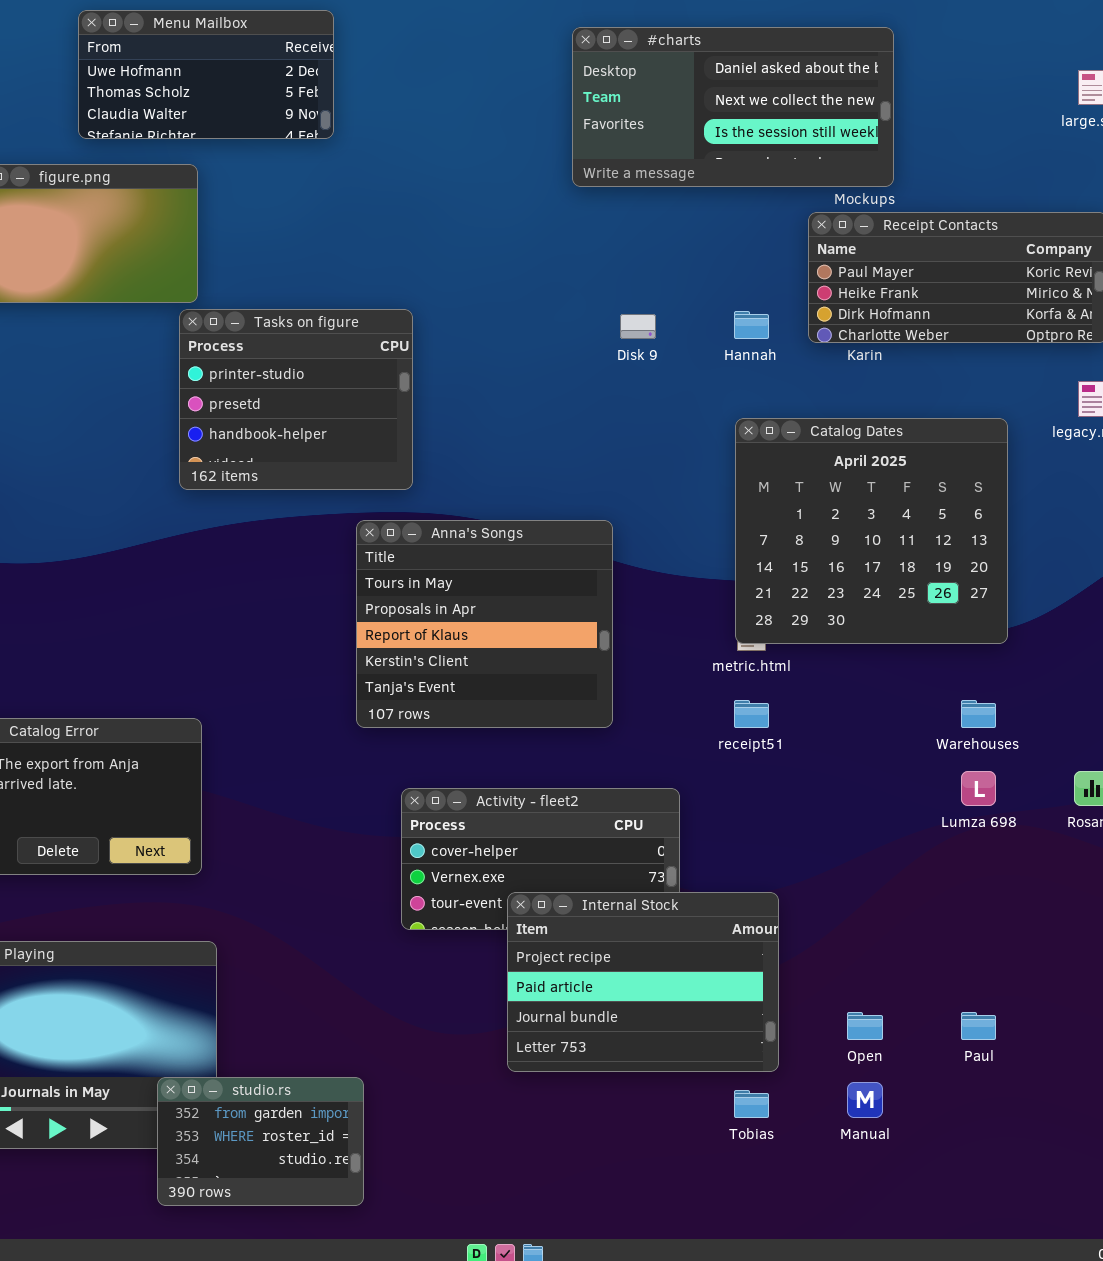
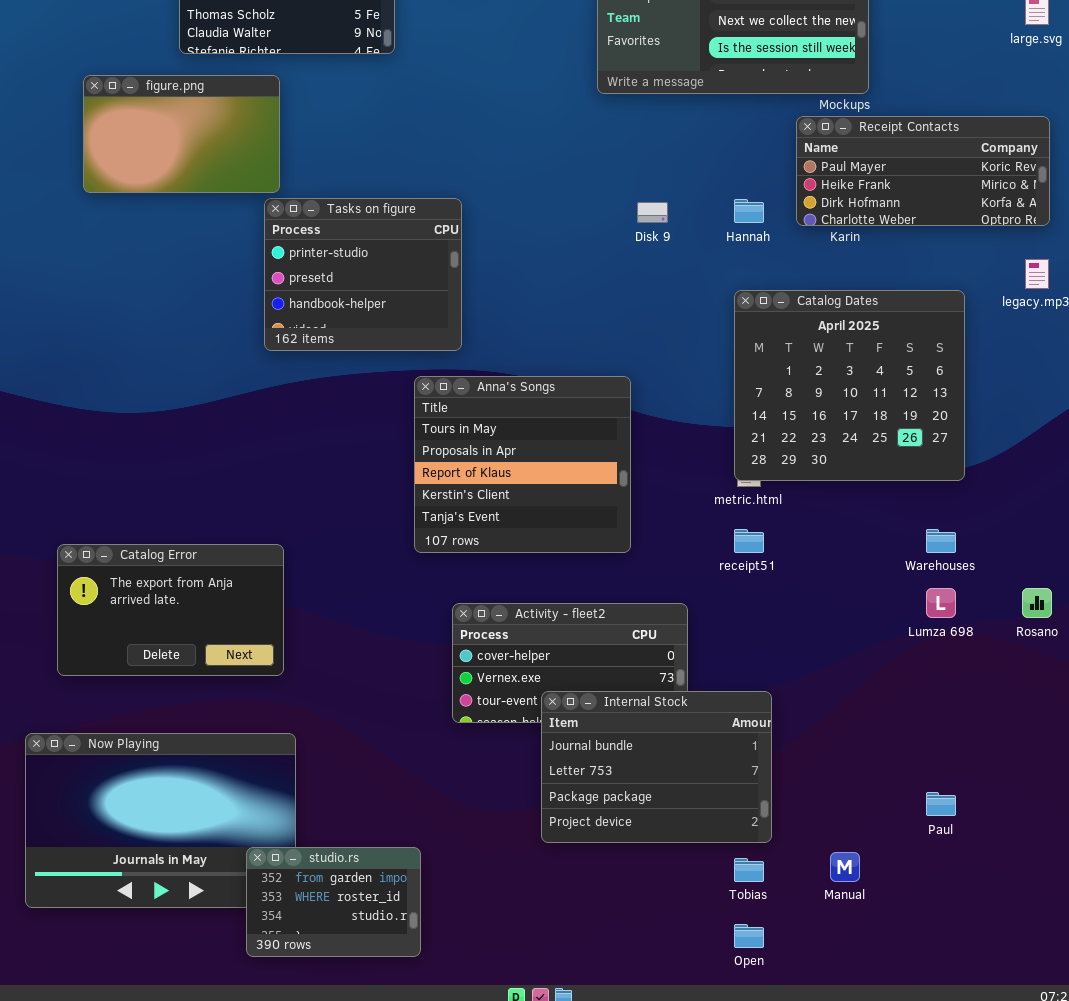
Internal Stock: [507,892,779,1072] -> [541,691,772,843], scrolled down 2 rows
Open: [847,1012,883,1040] -> [734,924,764,948], moved

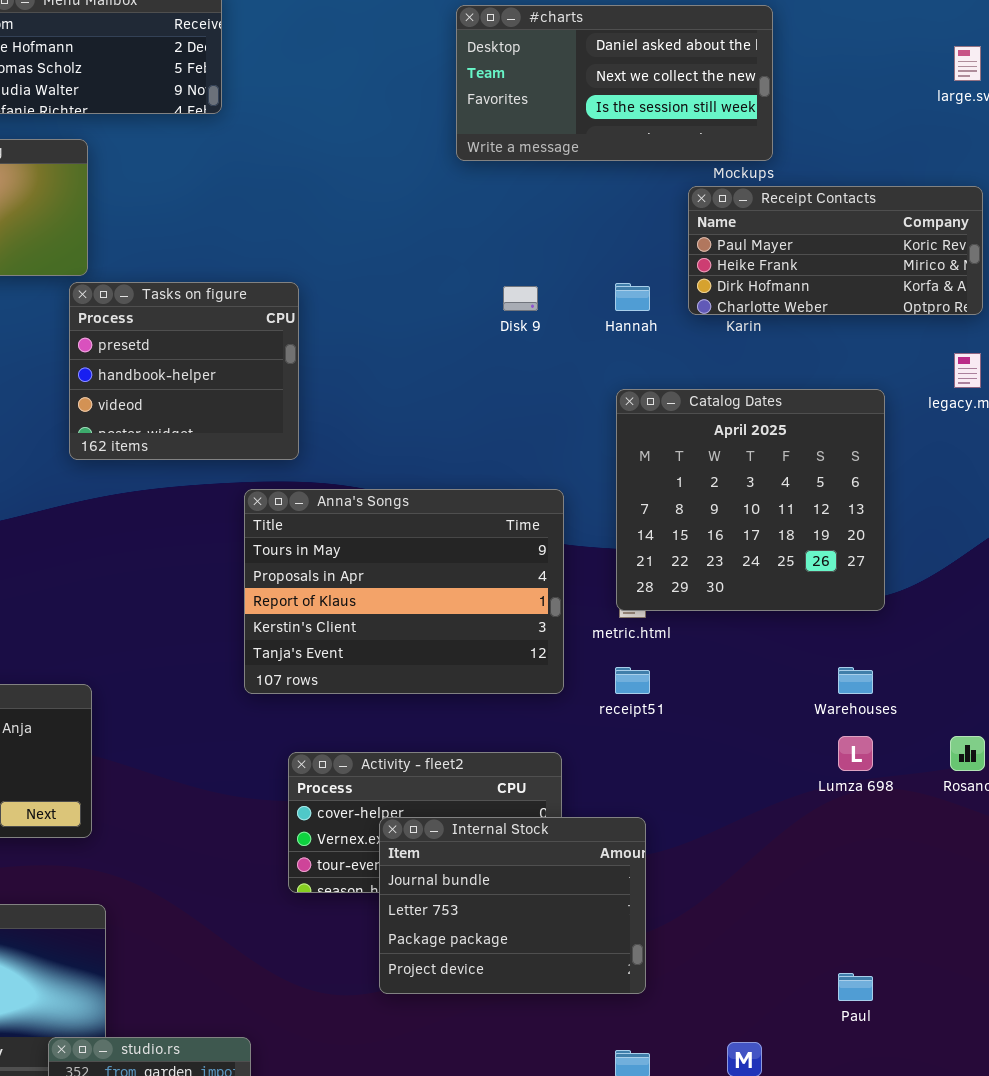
Tasks on figure: [264,198,462,351] -> [69,282,299,460], scrolled down 1 row
Anna's Songs: [414,376,631,553] -> [244,489,564,694], resized
Internal Stock: [541,691,772,843] -> [379,817,646,994], moved

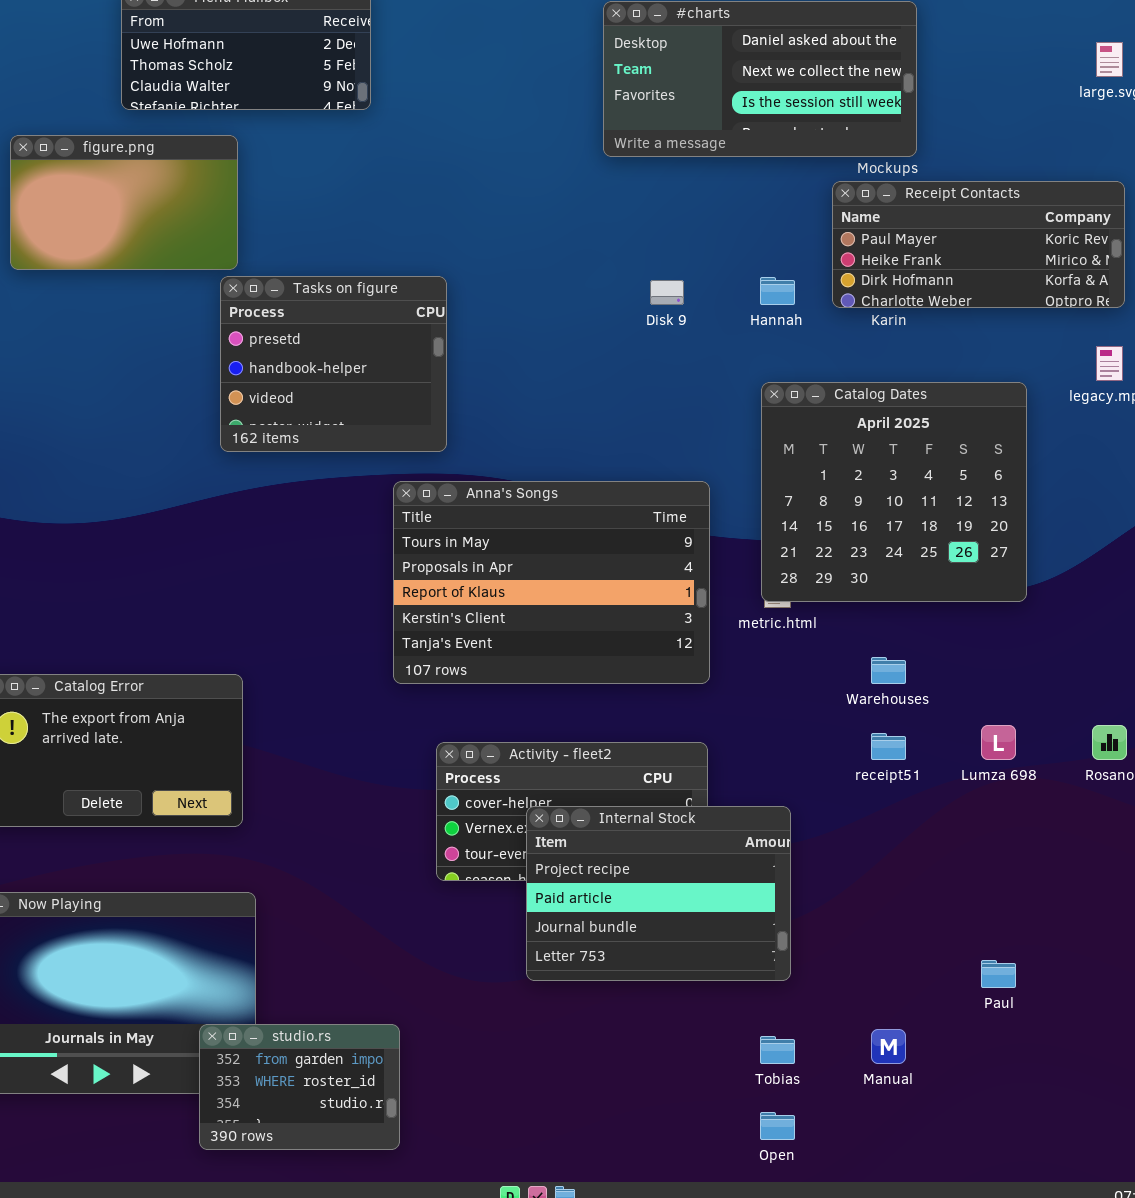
receipt51: [615,667,650,694] -> [871,733,906,760], moved
Warehouses: [838,667,873,694] -> [871,657,906,684], moved
Internal Stock: [379,817,646,994] -> [526,806,791,981], scrolled up 2 rows

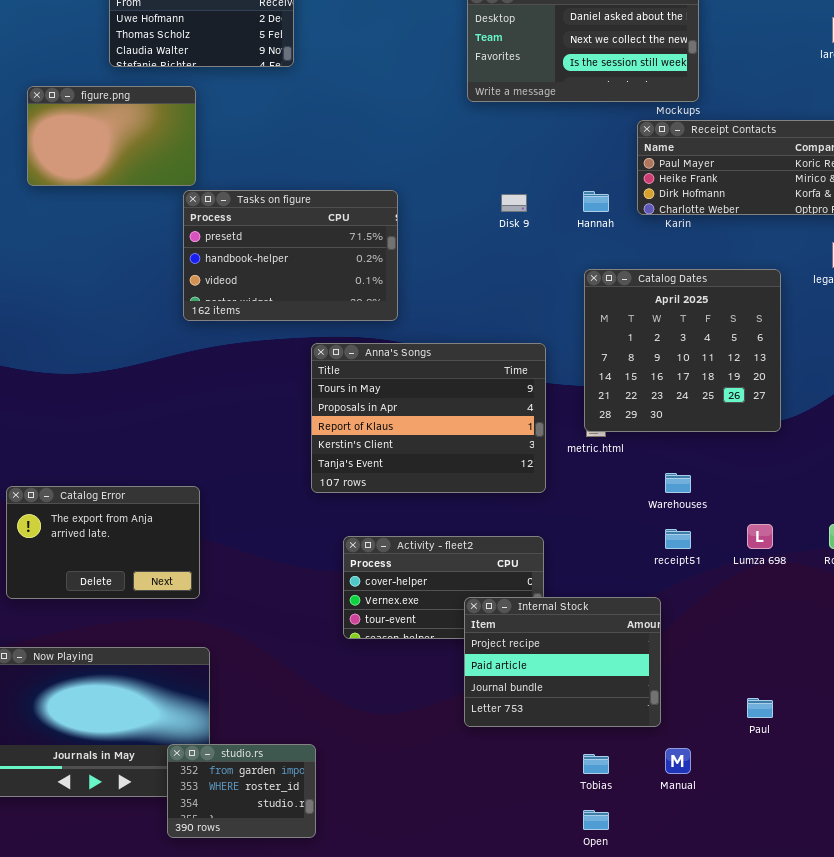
Tasks on figure: [220,276,447,452] -> [183,190,398,321], resized
Internal Stock: [526,806,791,981] -> [464,597,661,727], moved

